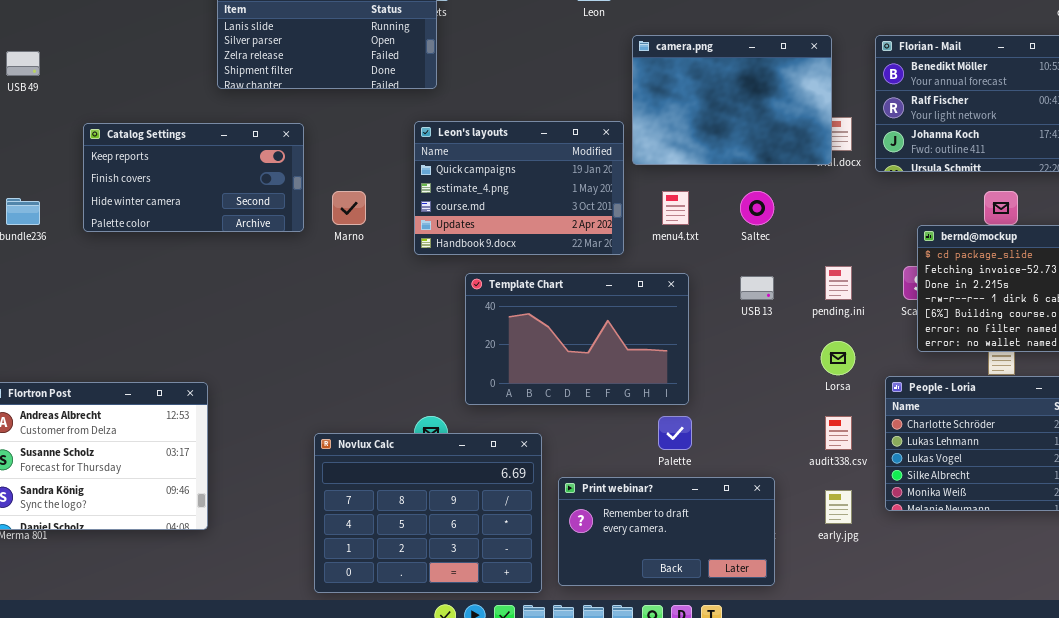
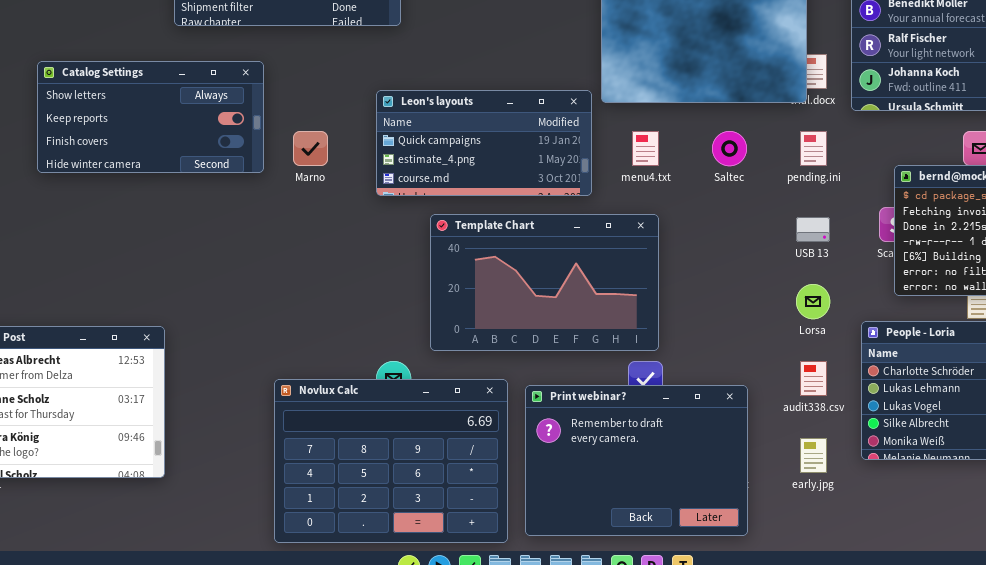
Leon's layouts: [414,121,624,255] -> [376,90,592,196], resized
Catalog Settings: [83,123,304,232] -> [37,61,264,173], scrolled up 1 row
pending.ini: [825,266,852,300] -> [800,131,827,166], moved
USB 13: [740,276,774,300] -> [796,217,830,242], moved
Print webinar?: [558,477,775,586] -> [525,385,748,536], resized

